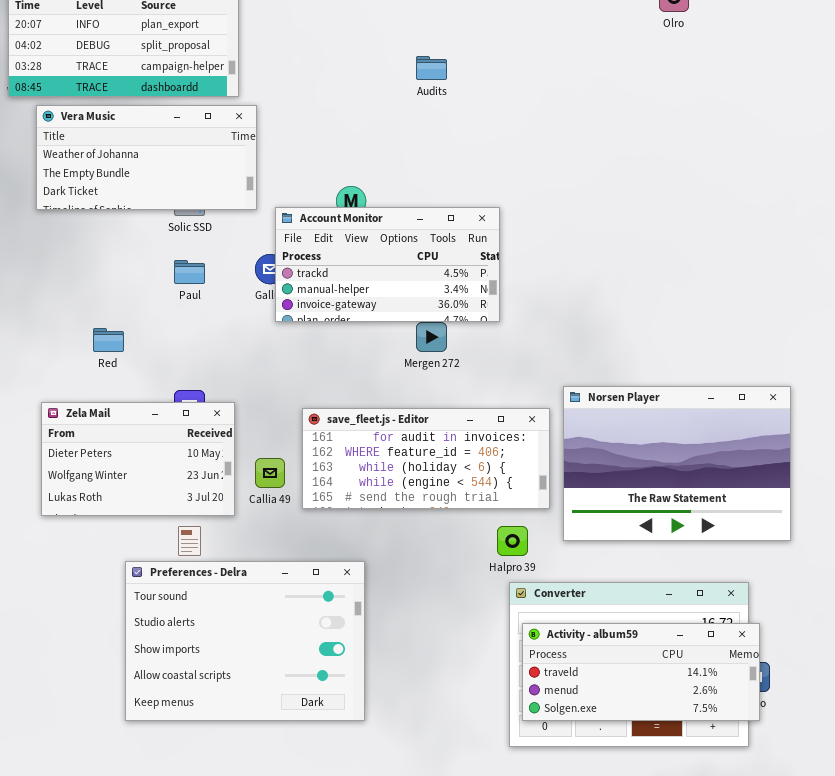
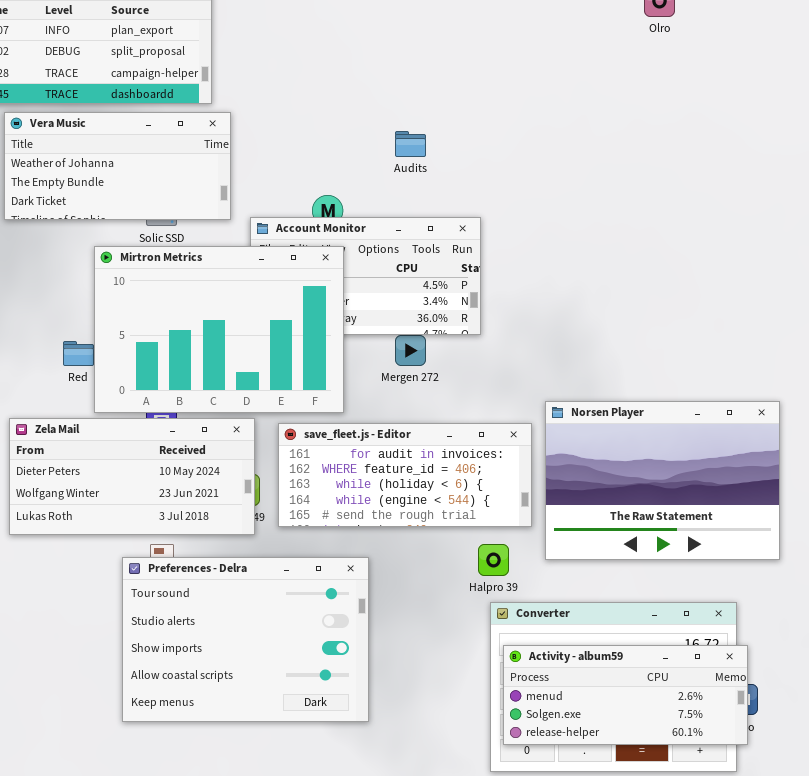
Audits: [416,56,447,80] -> [395,131,426,157], moved
Mirtron Metrics: none -> [94,246,344,413], opened
Zela Mail: [41,402,235,516] -> [9,418,255,535], resized
Preferences - Delra: [125,561,365,721] -> [122,557,369,722], moved
Activity - album59: [522,623,760,721] -> [503,645,748,745], scrolled down 1 row

